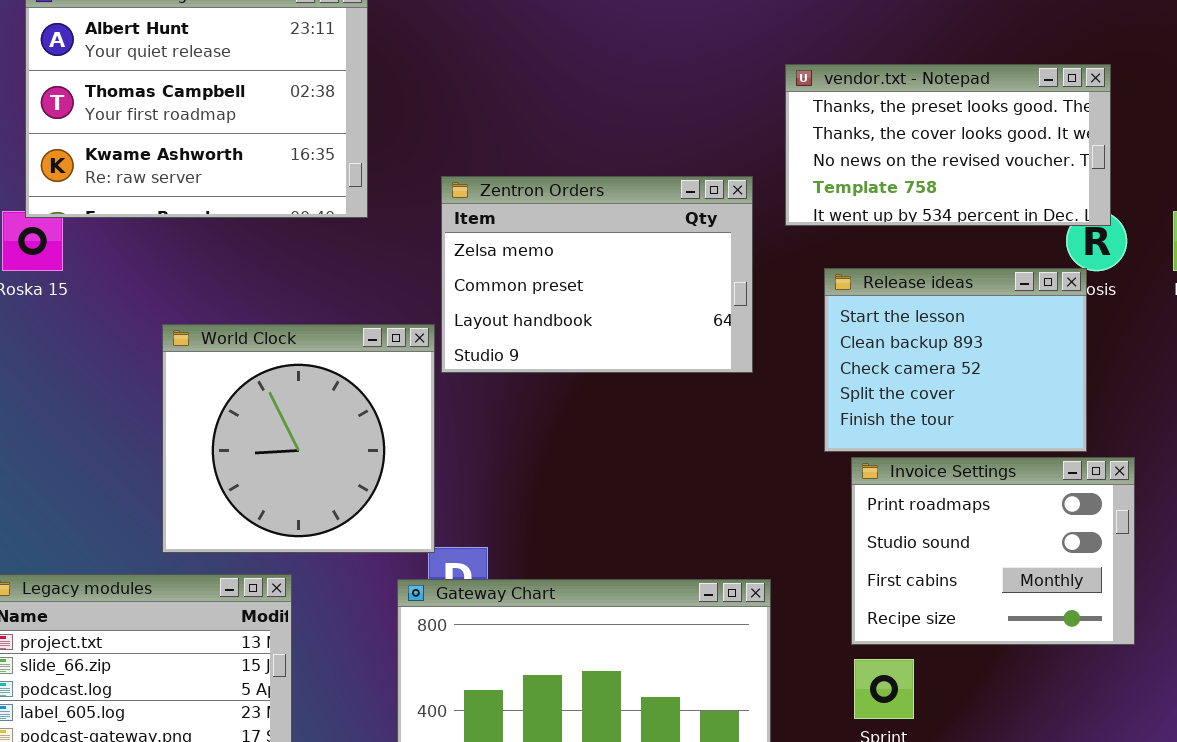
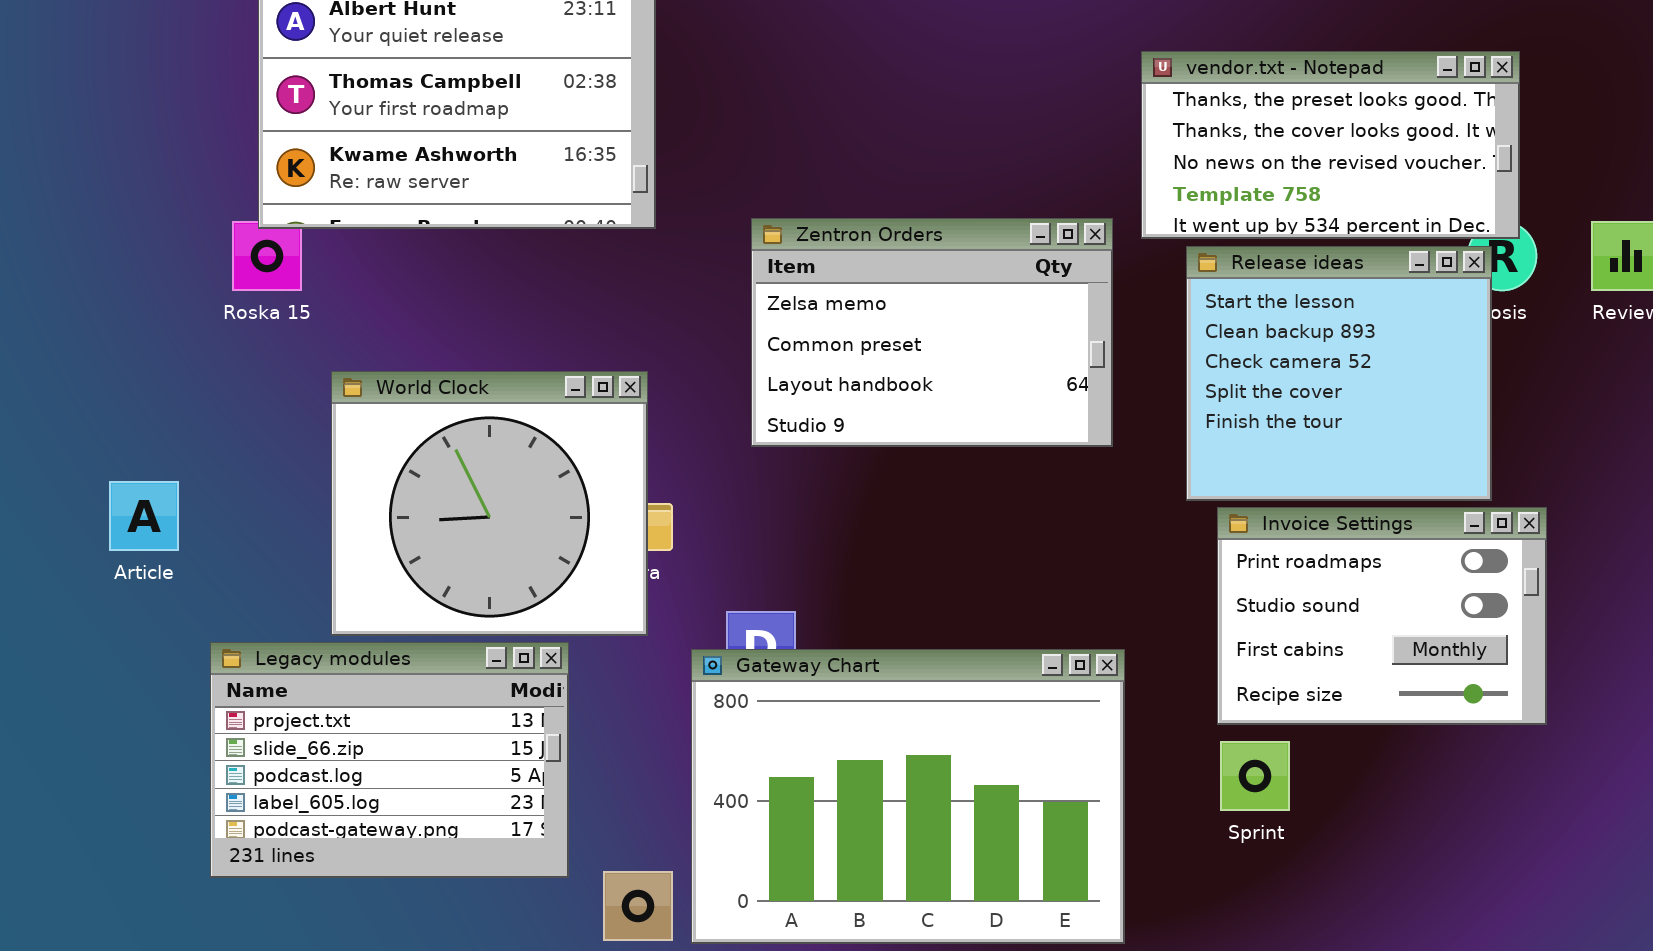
Zentron Orders: [441,176,753,373] -> [751,218,1113,447], moved
Release ideas: [824,268,1087,452] -> [1186,246,1492,501], resized
World Clock: [162,324,435,553] -> [331,371,648,636], moved

